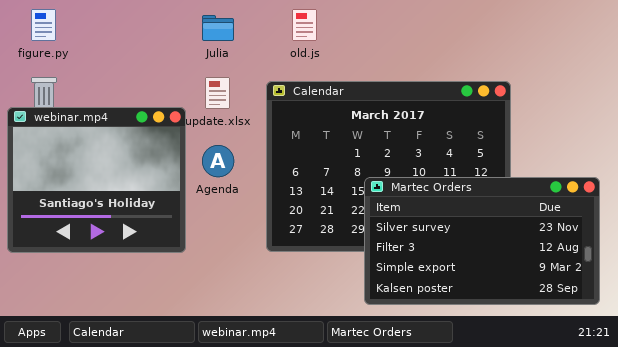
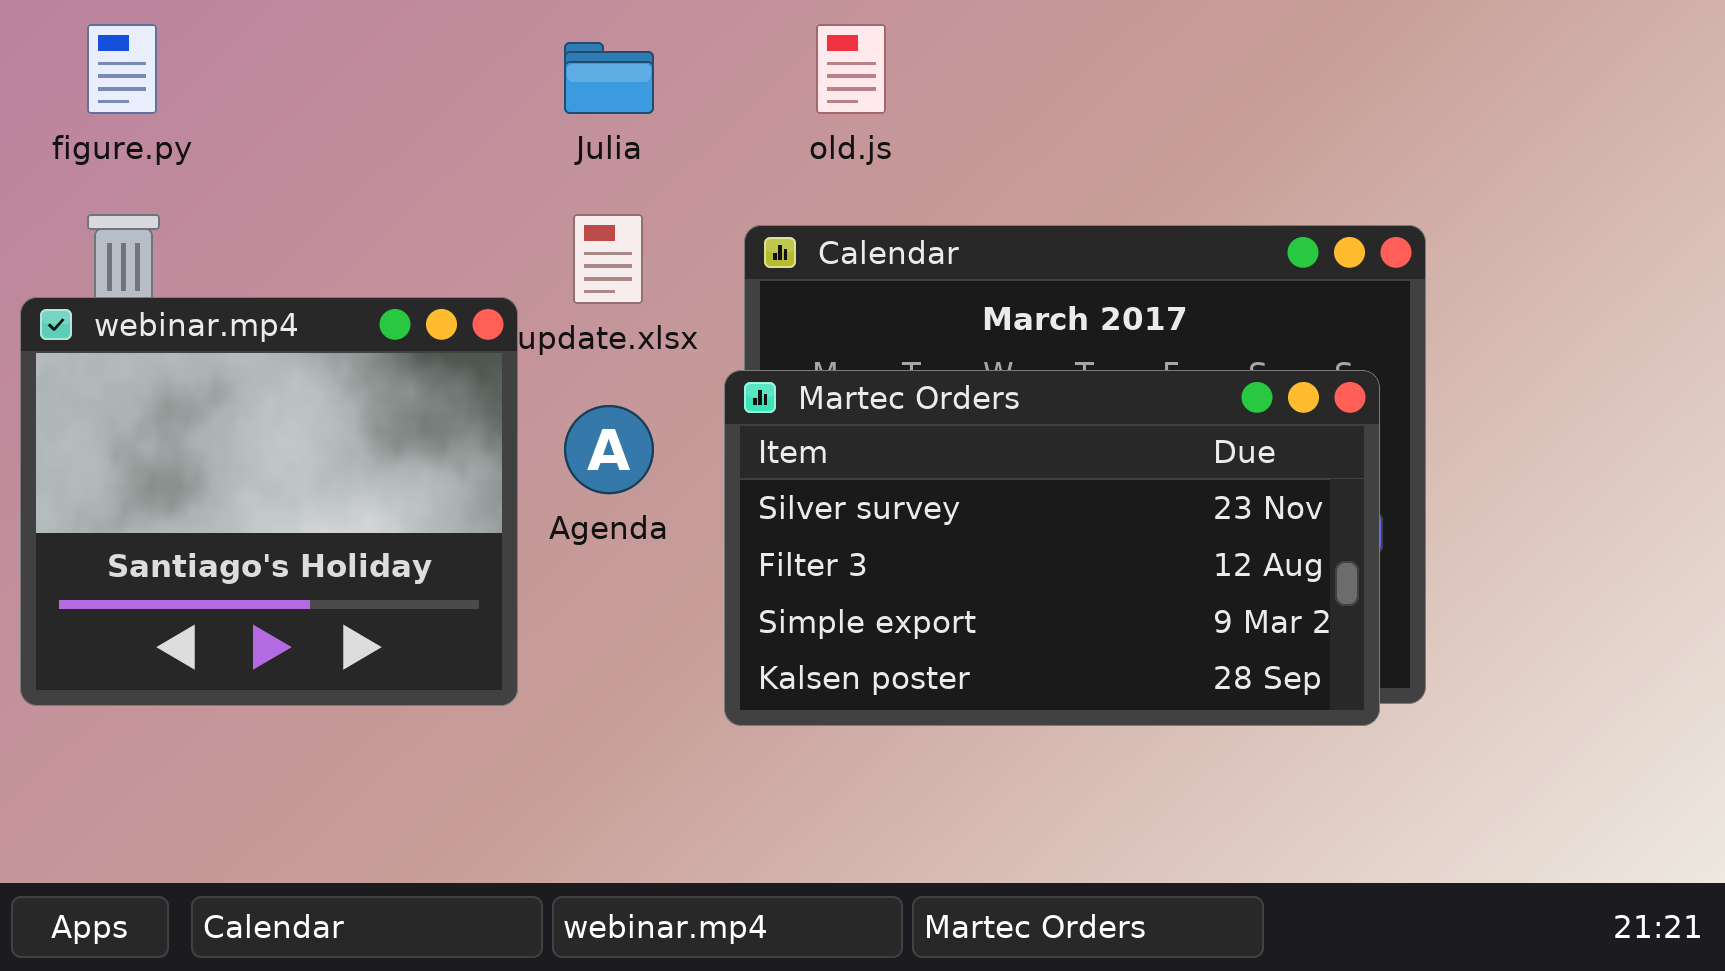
Martec Orders: [364,177,600,305] -> [724,370,1380,726], moved

